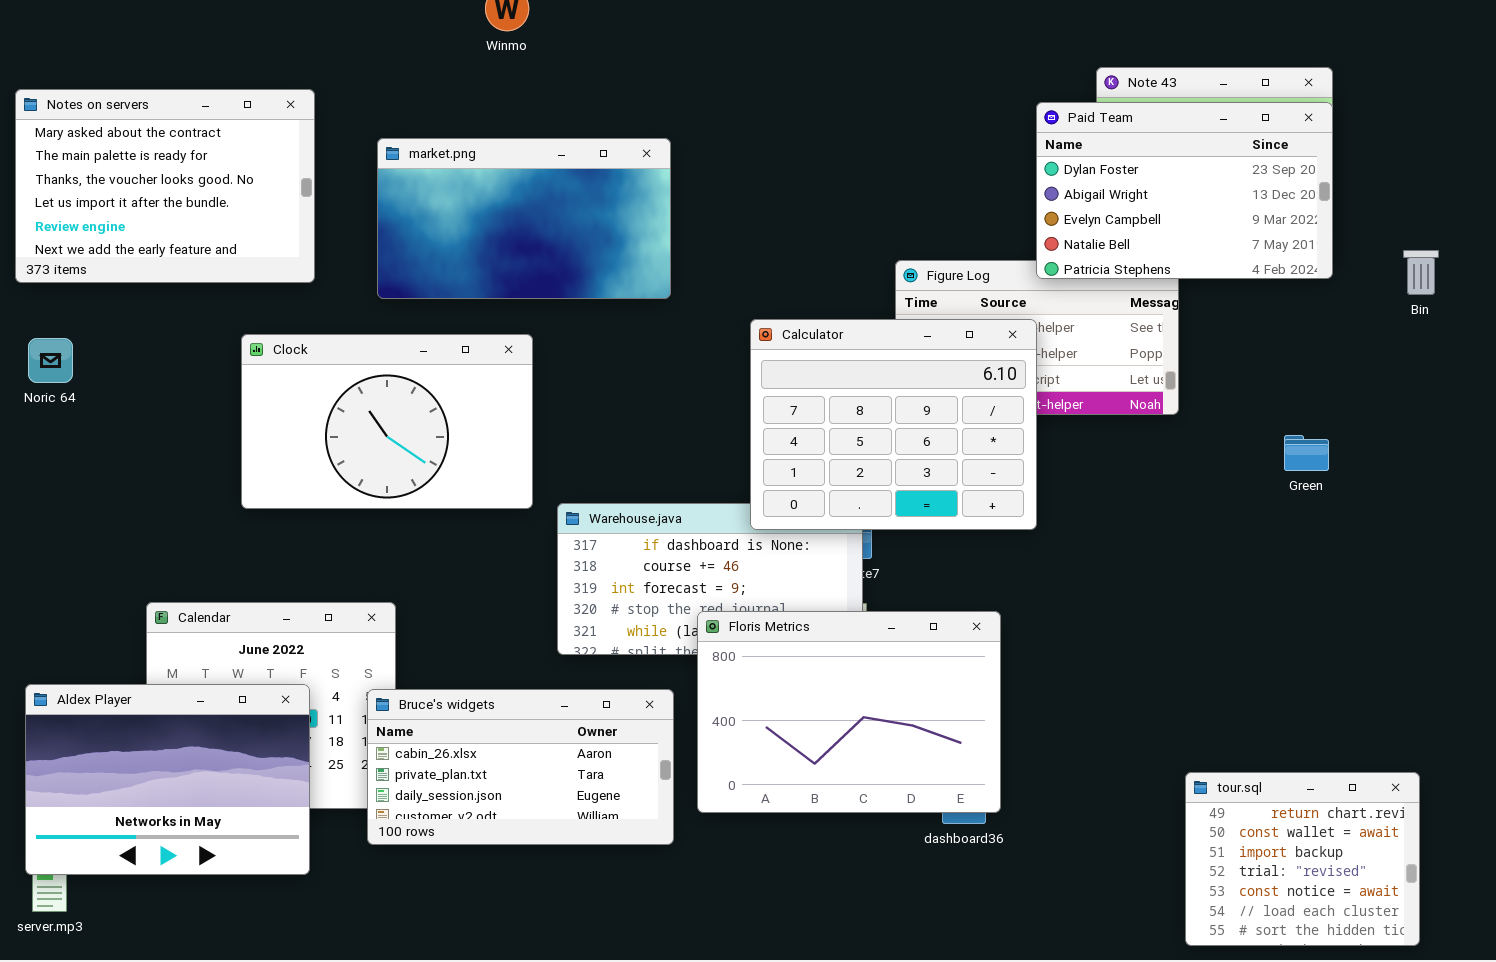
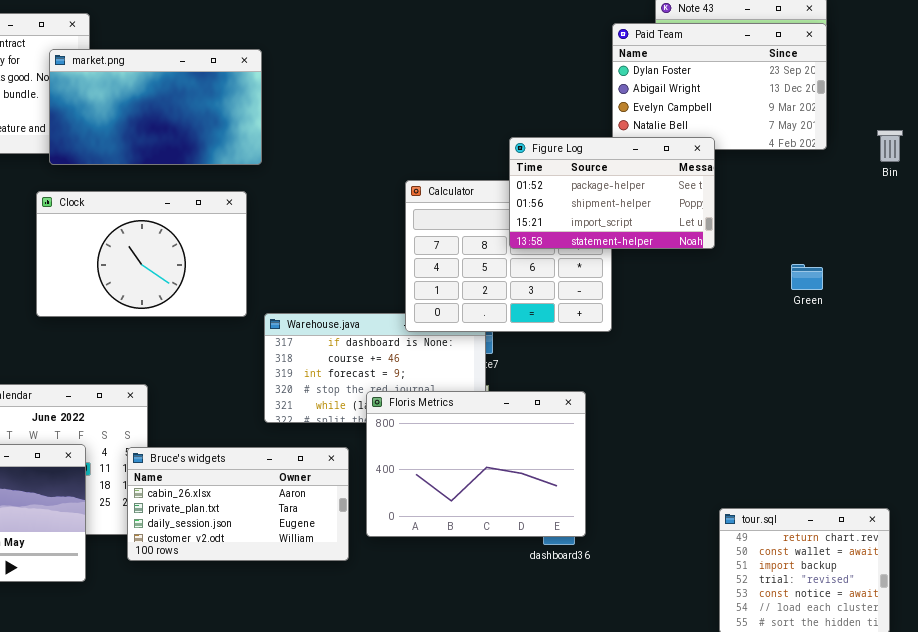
market.png: [377,138,671,299] -> [49,49,262,165], moved
Figure Log: [895,260,1179,415] -> [509,137,715,249], raised

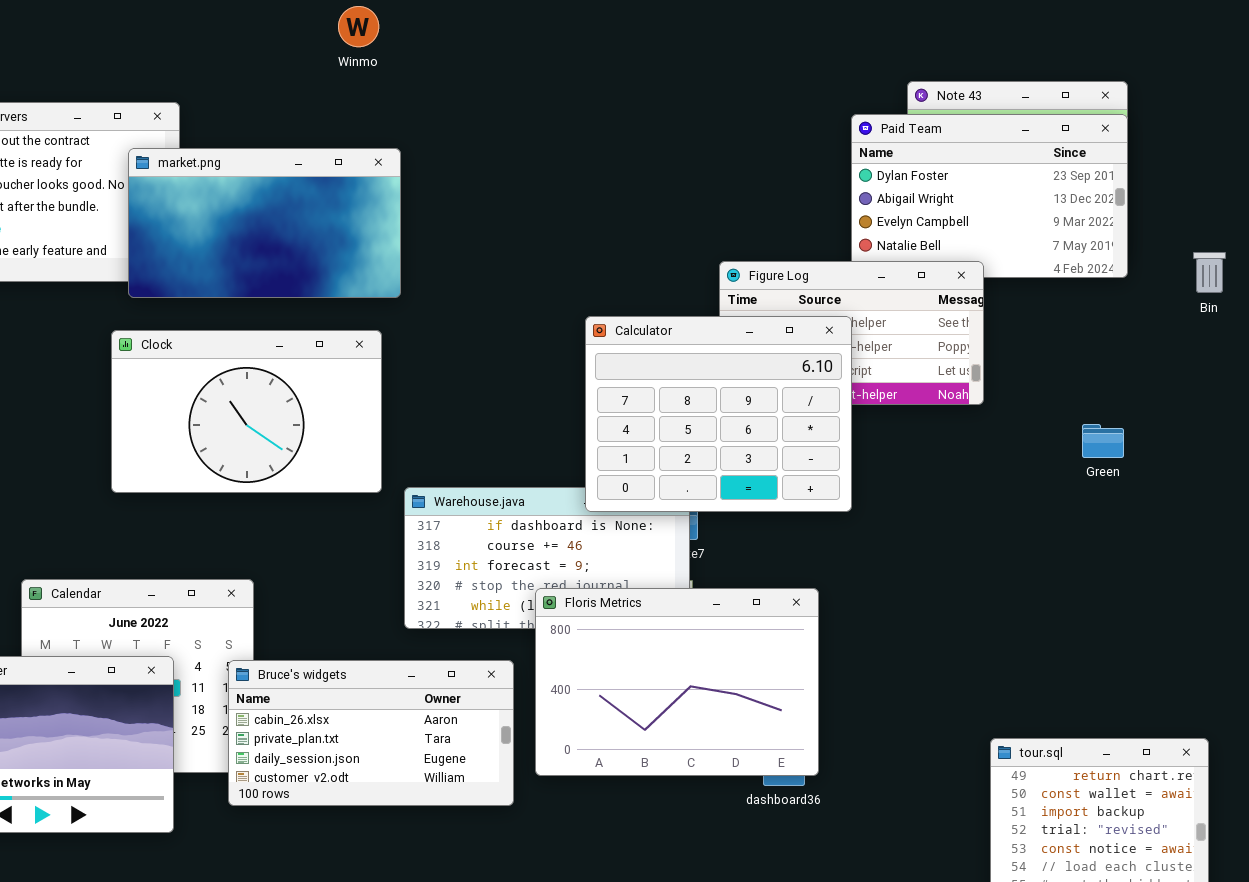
Calculator: [405,180,612,332] -> [585,316,852,512], raised

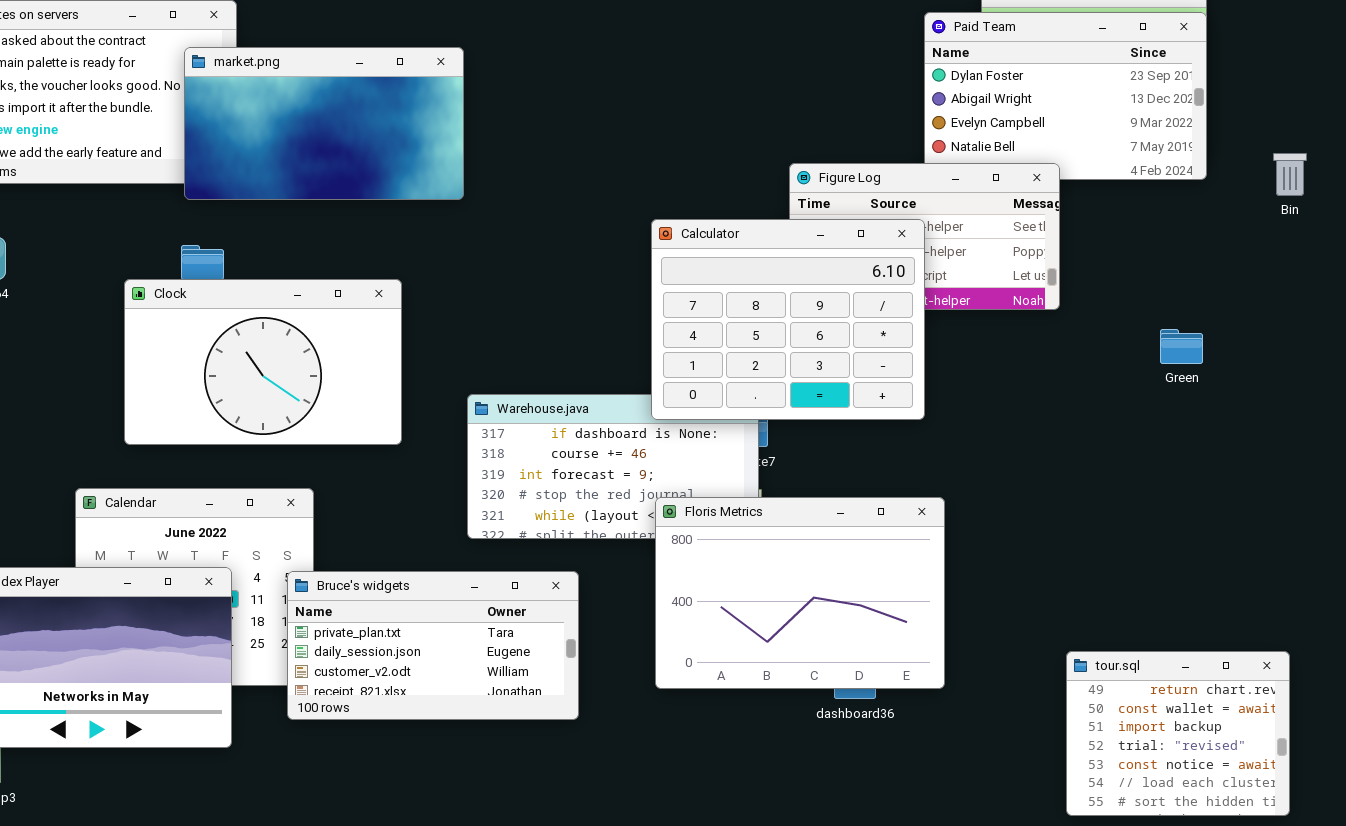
Clock: [111,330,382,493] -> [124,279,402,445], moved
Floris Metrics: [535,588,819,776] -> [655,497,945,689], moved
Bruce's widgets: [228,660,514,806] -> [287,571,579,720], scrolled down 1 row

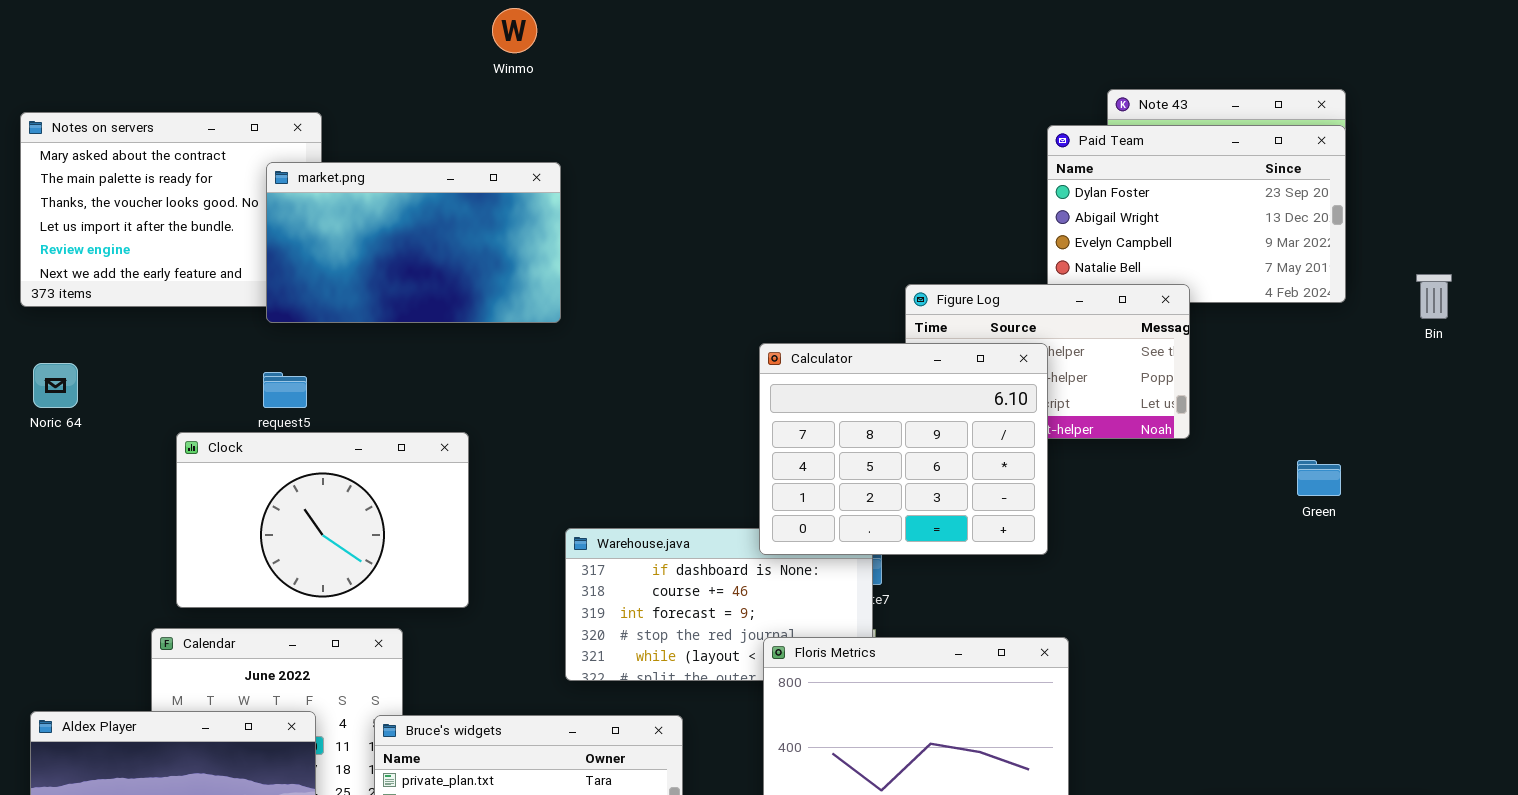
Clock: [124,279,402,445] -> [176,432,469,608], moved

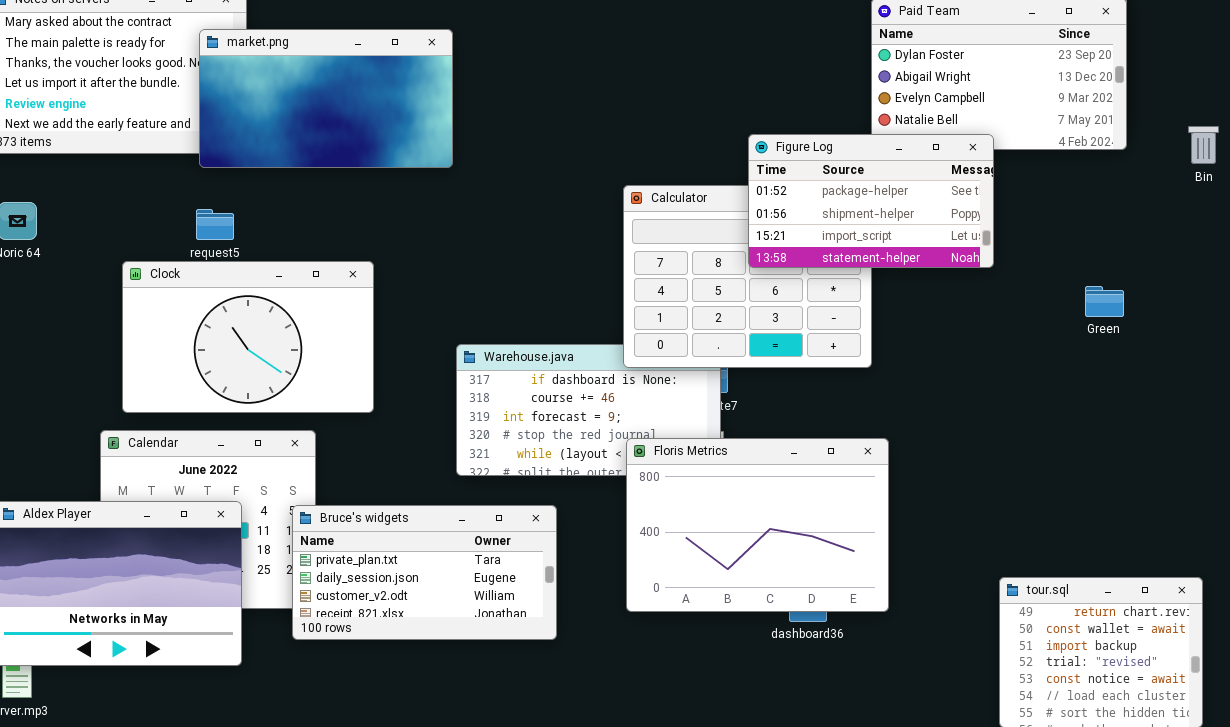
Figure Log: [905,284,1190,439] -> [748,134,994,268], raised

